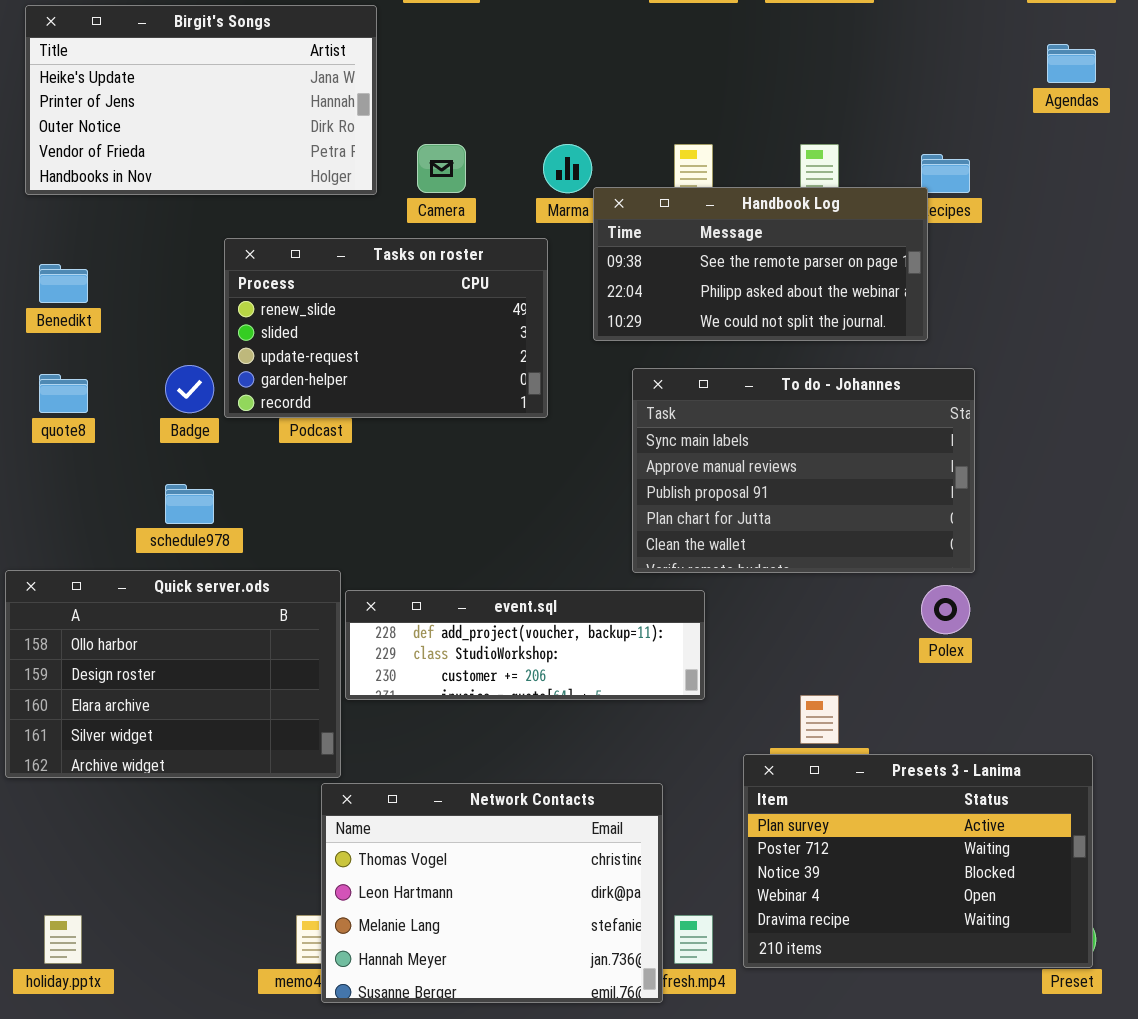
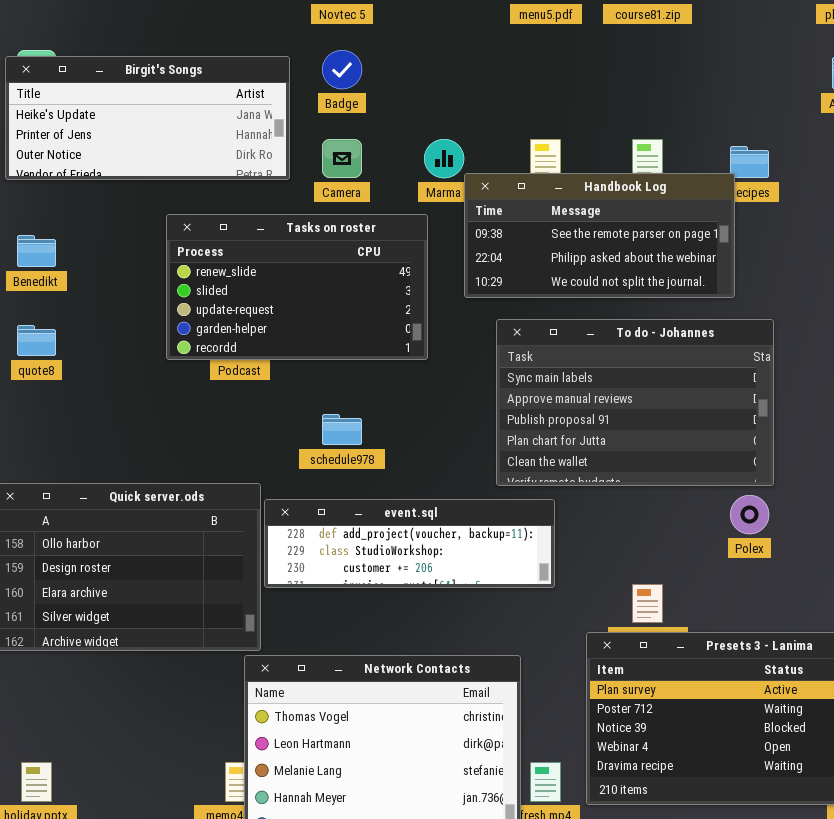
Birgit's Songs: [25,5,377,195] -> [5,56,290,180], resized
Badge: [165,365,214,413] -> [322,50,362,89], moved
schedule978: [165,484,214,524] -> [322,414,362,445], moved

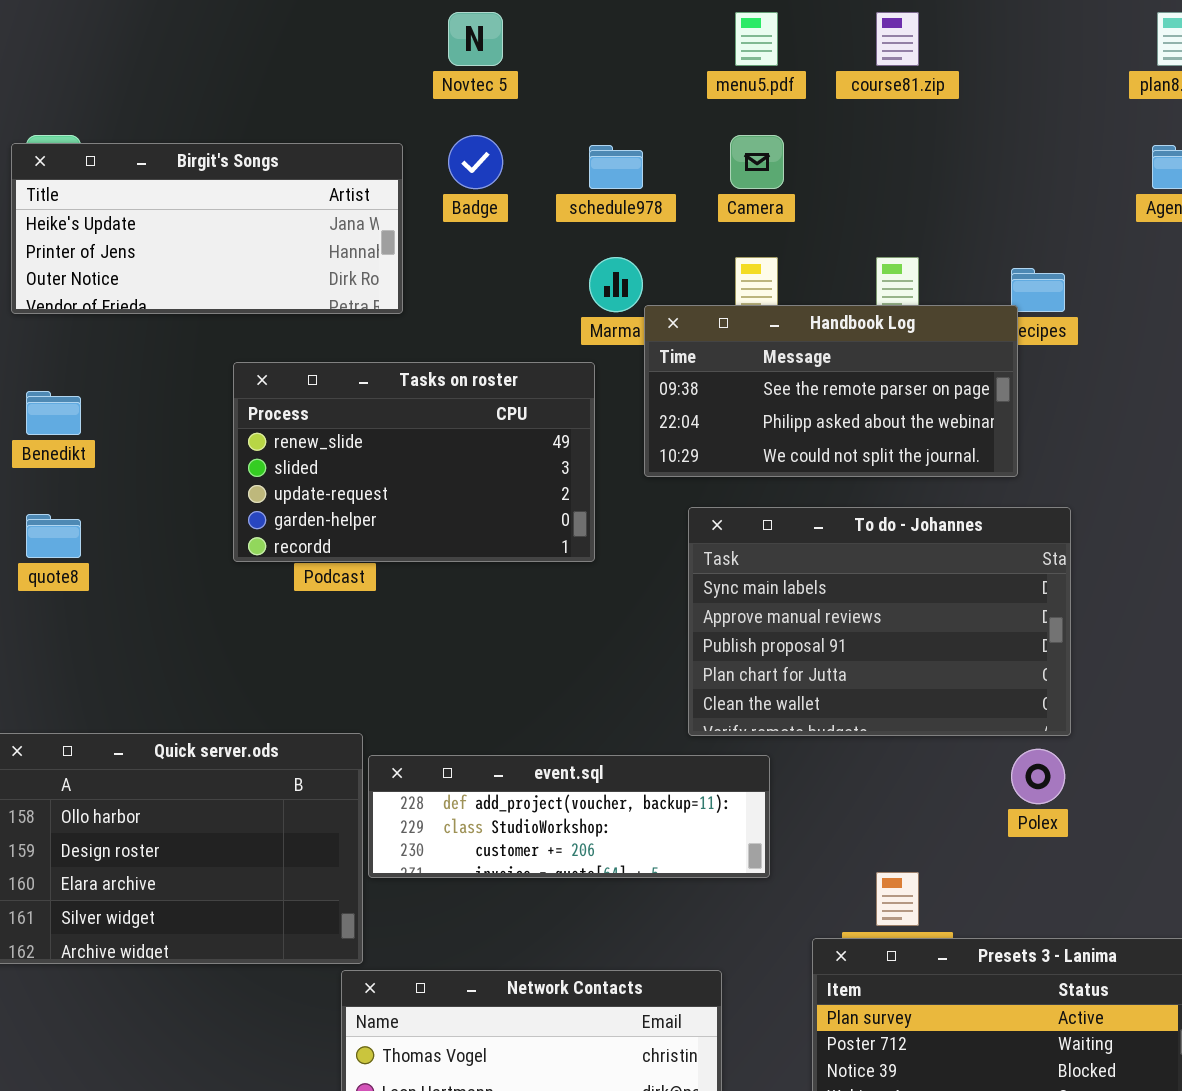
Camera: [322,139,362,178] -> [730,135,784,189], moved
schedule978: [322,414,362,445] -> [589,145,643,189], moved

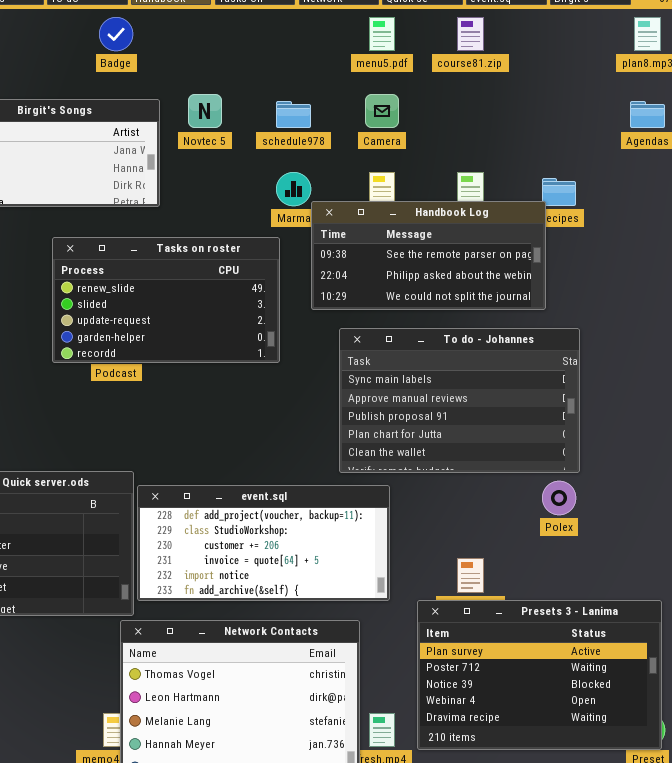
Novtec 5: [448,12,503,66] -> [188,94,222,128], moved
Badge: [448,135,503,189] -> [99,17,133,51], moved
event.sql: [368,755,770,878] -> [137,485,390,601], resized

